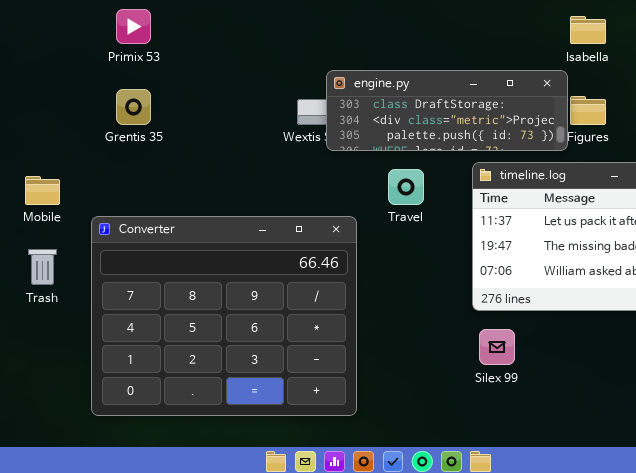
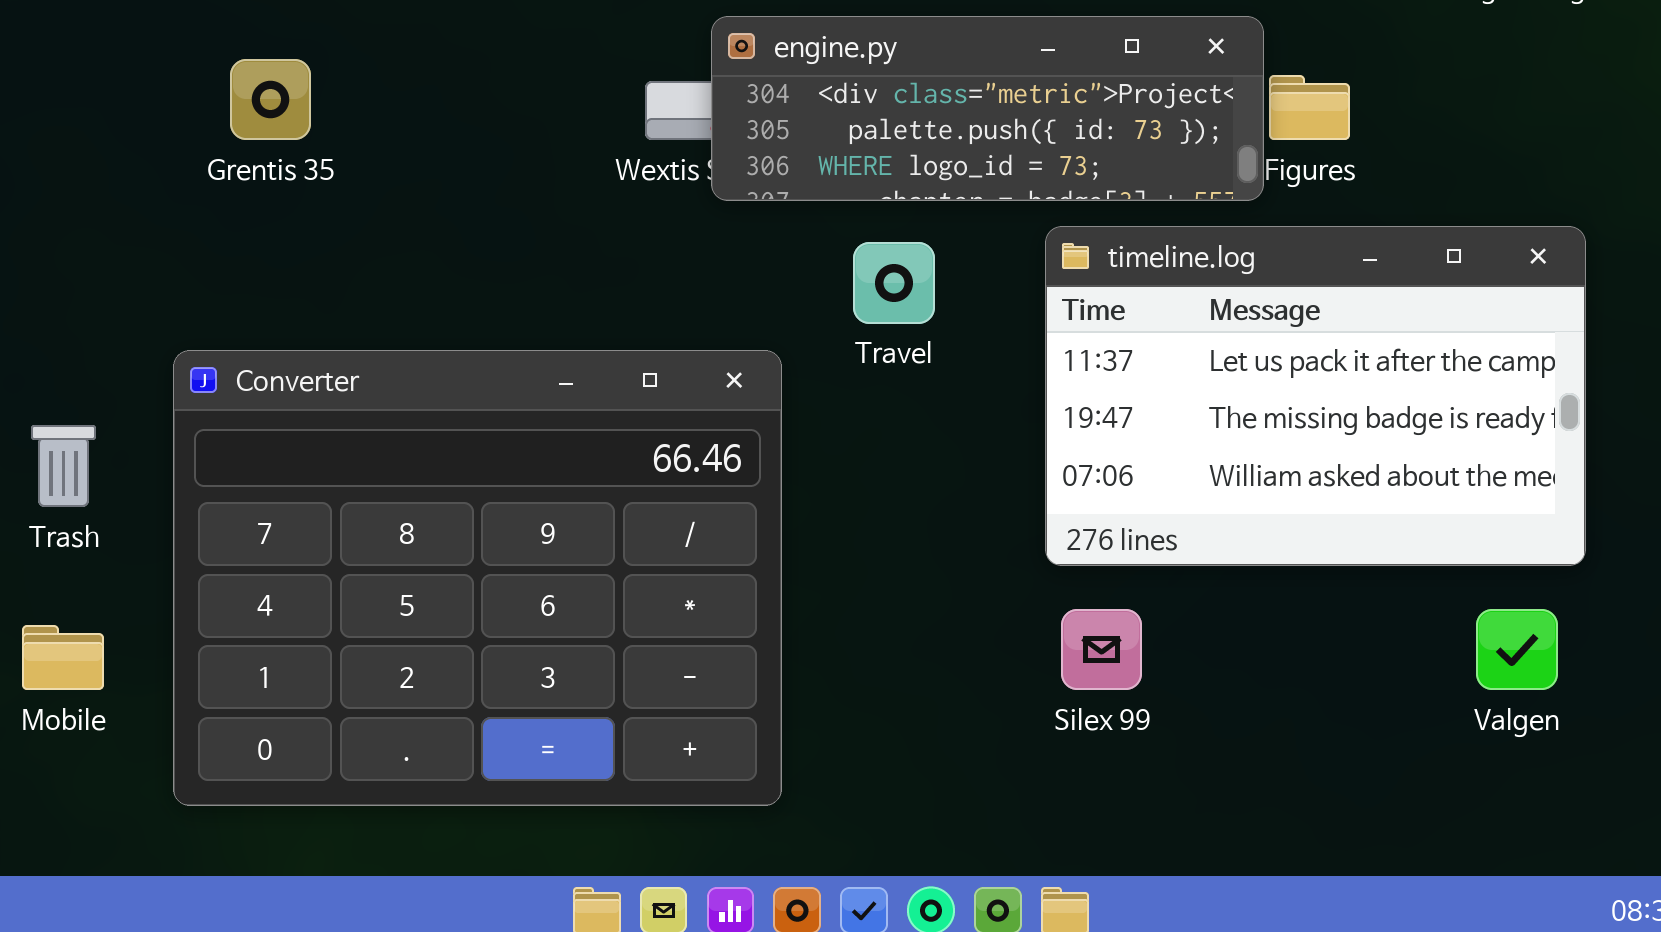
engine.py: [326,70,568,151] -> [711,16,1264,201], scrolled down 1 row
Mobile: [25,176,60,205] -> [22,625,104,690], moved

